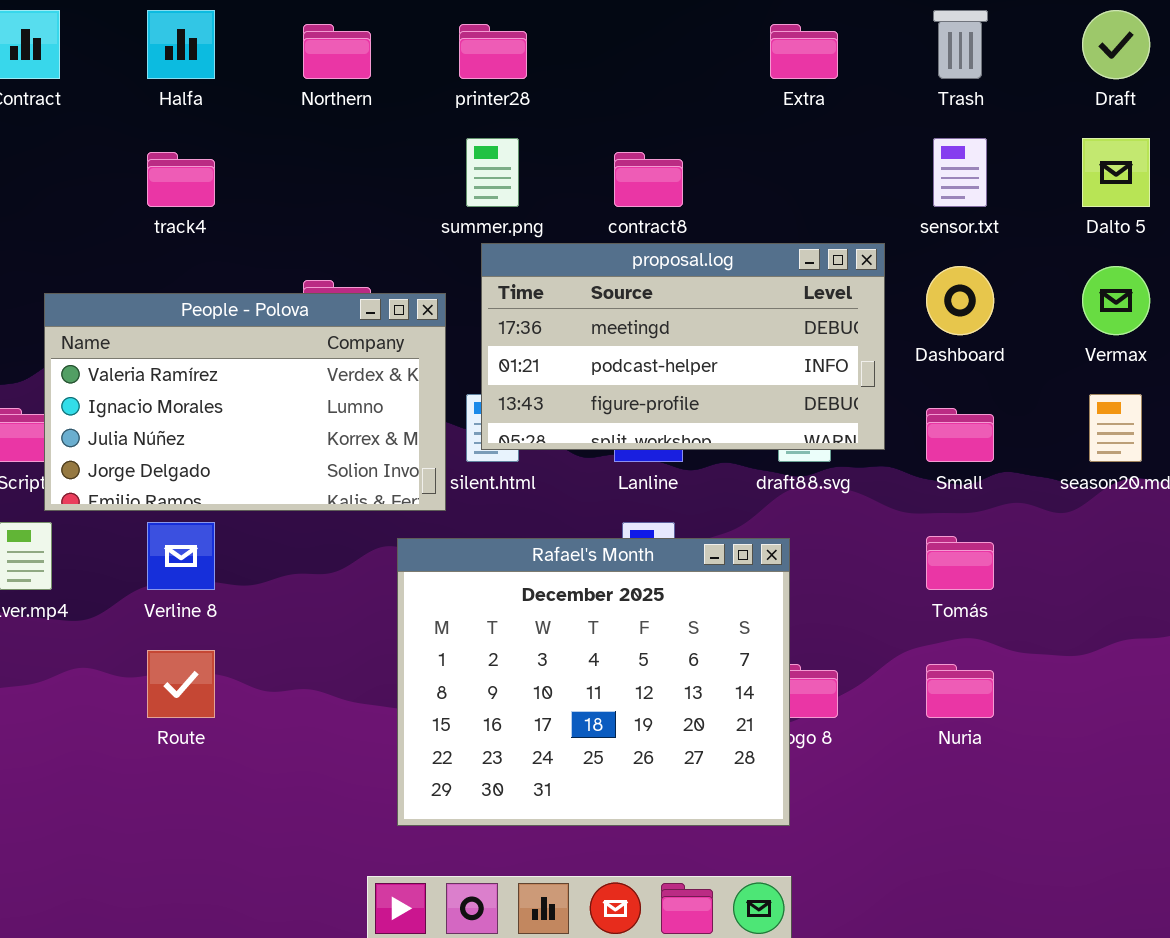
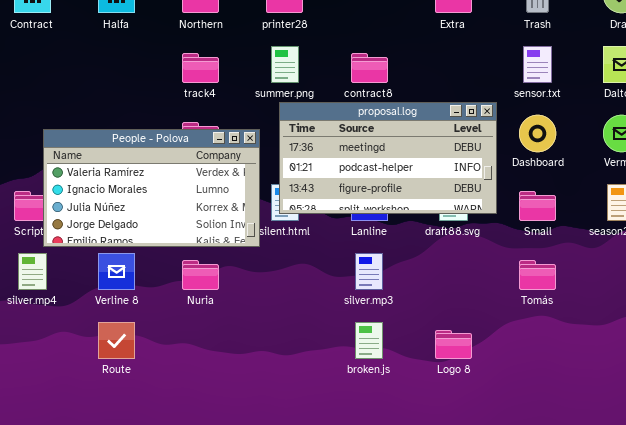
track4: [147,152,215,207] -> [182,53,219,83], moved
Rafael's Month: [397,538,790,826] -> none, closed
Nuria: [926,664,994,718] -> [182,260,219,290], moved

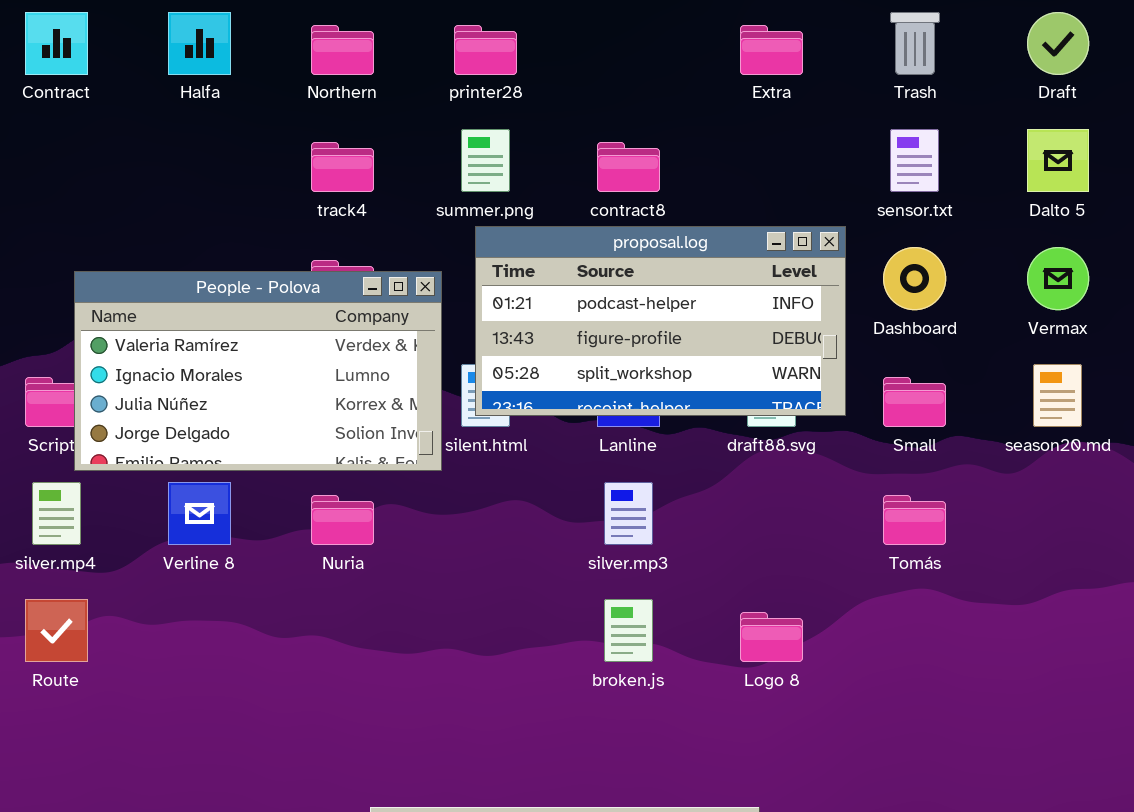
proposal.log: [279,102,497,214] -> [475,226,846,416], scrolled down 1 row
Route: [98,322,135,359] -> [25,599,88,662], moved

